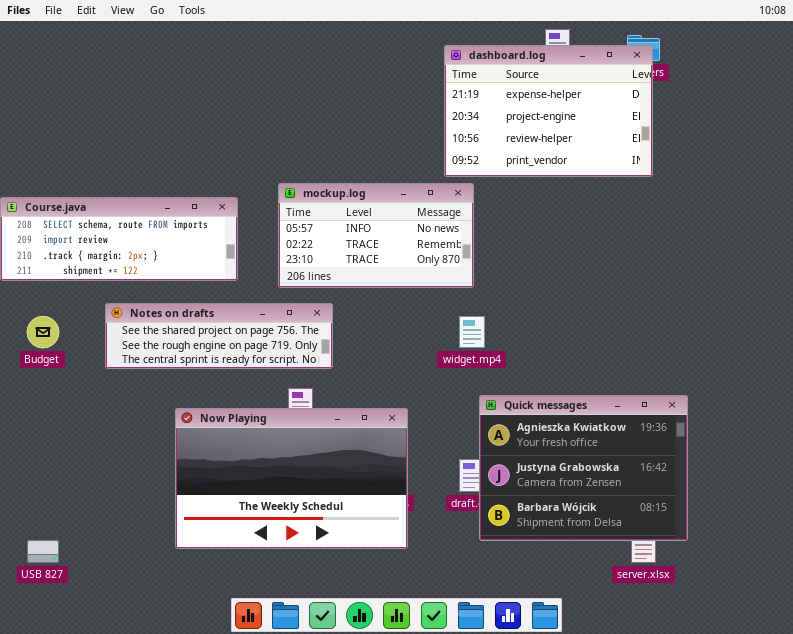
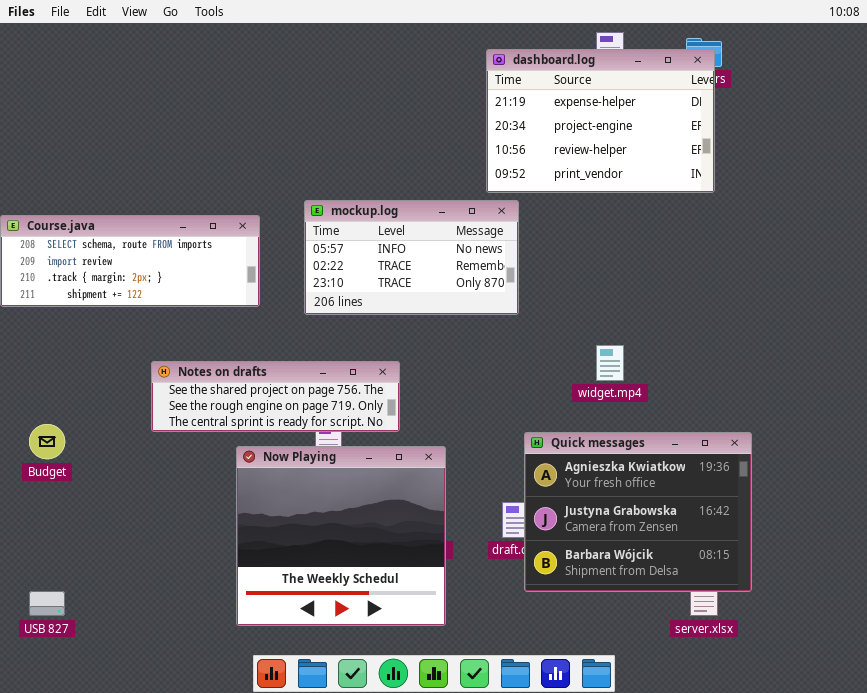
Notes on drafts: [105,303,333,369] -> [151,361,400,432], moved
Budget: [27,316,59,348] -> [29,424,65,459], moved
widget.mp4: [459,316,485,348] -> [596,345,624,381], moved
Now Playing: [175,408,408,549] -> [236,446,446,626], resized

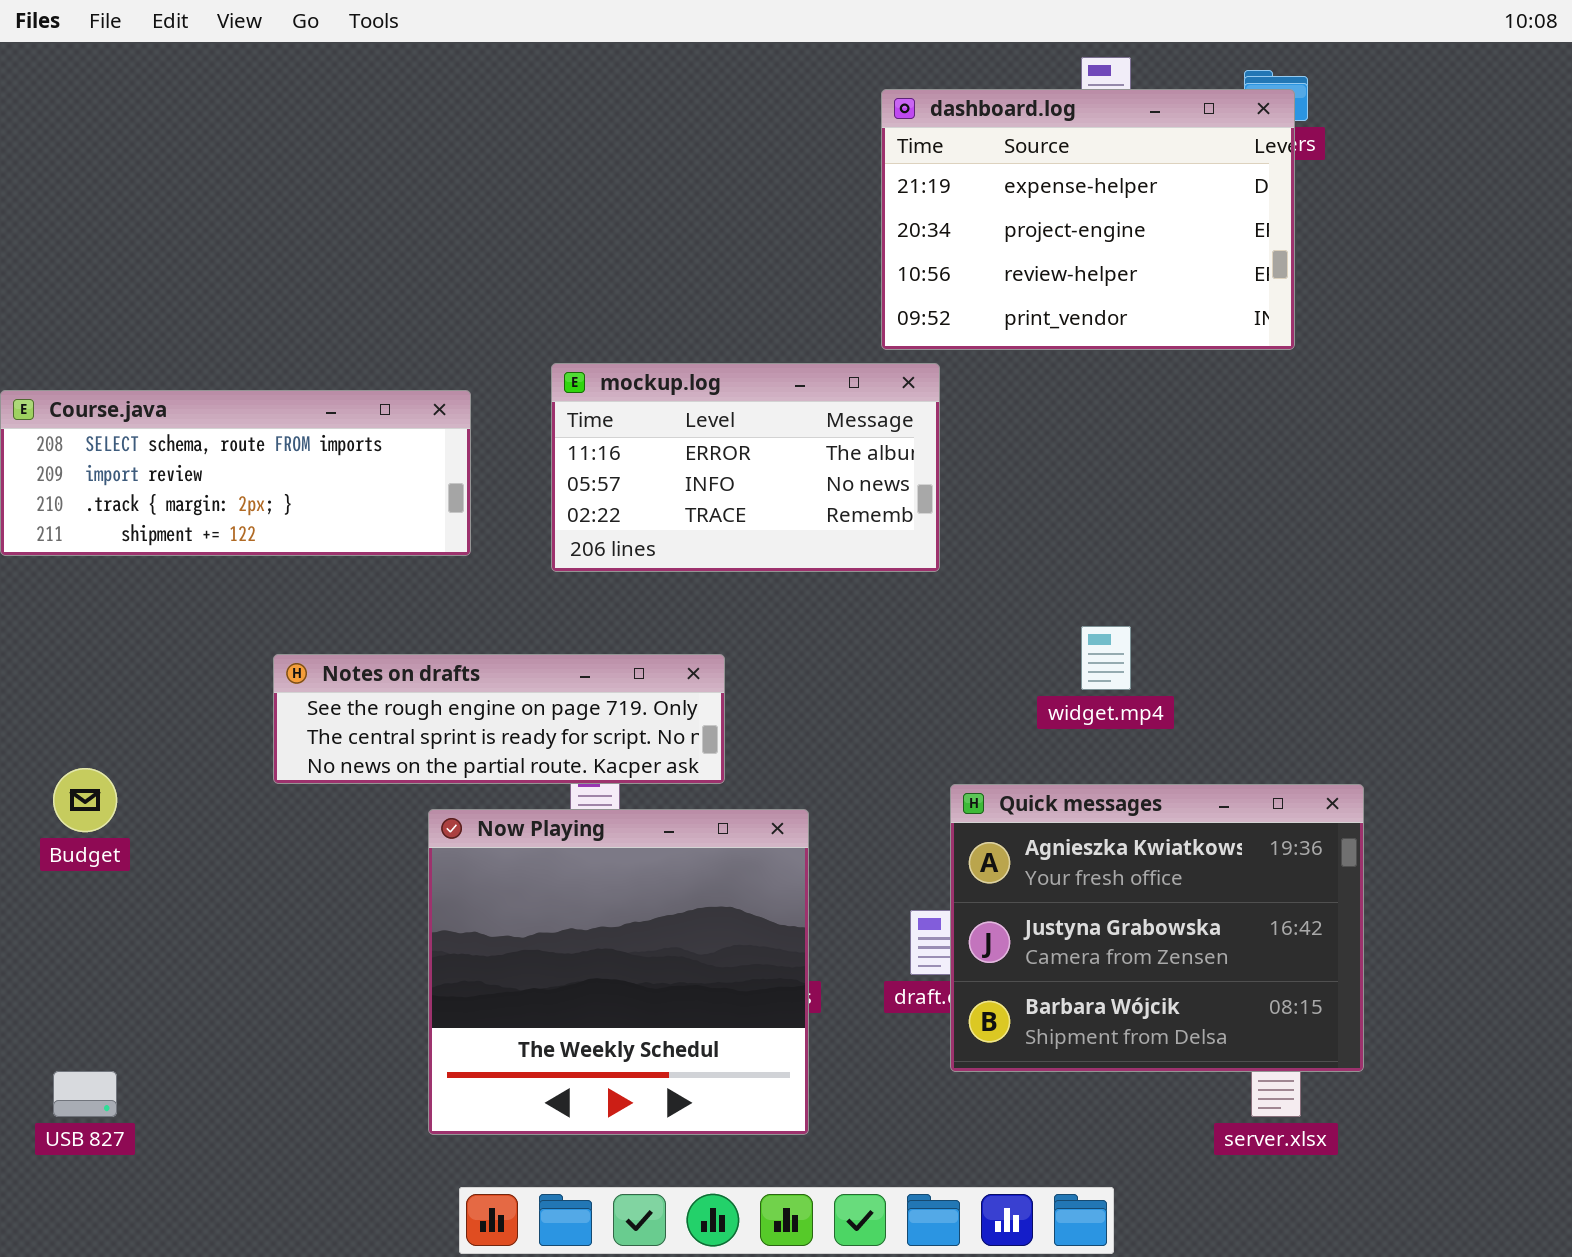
mockup.log: [304,200,519,315] -> [551,363,940,572], scrolled up 1 row
Notes on drafts: [151,361,400,432] -> [273,654,725,784], scrolled down 1 row

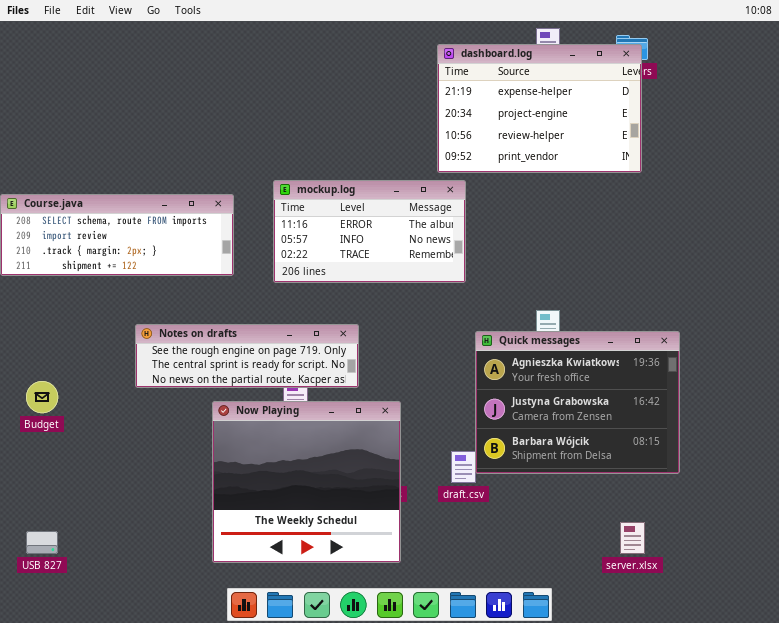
Quick messages: [950,784,1364,1072] -> [475,331,680,474], moved

